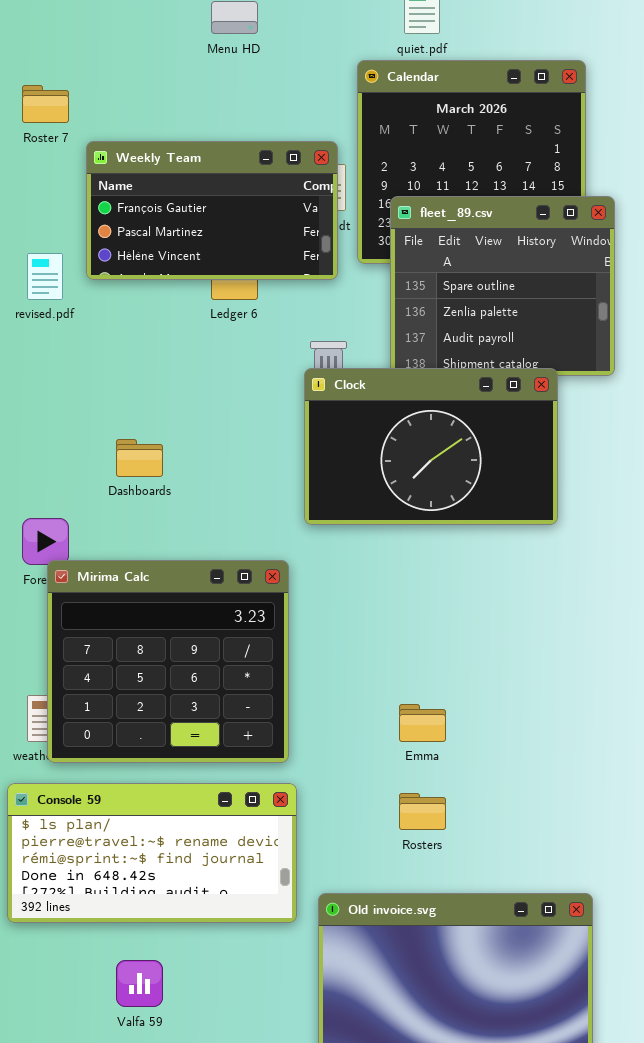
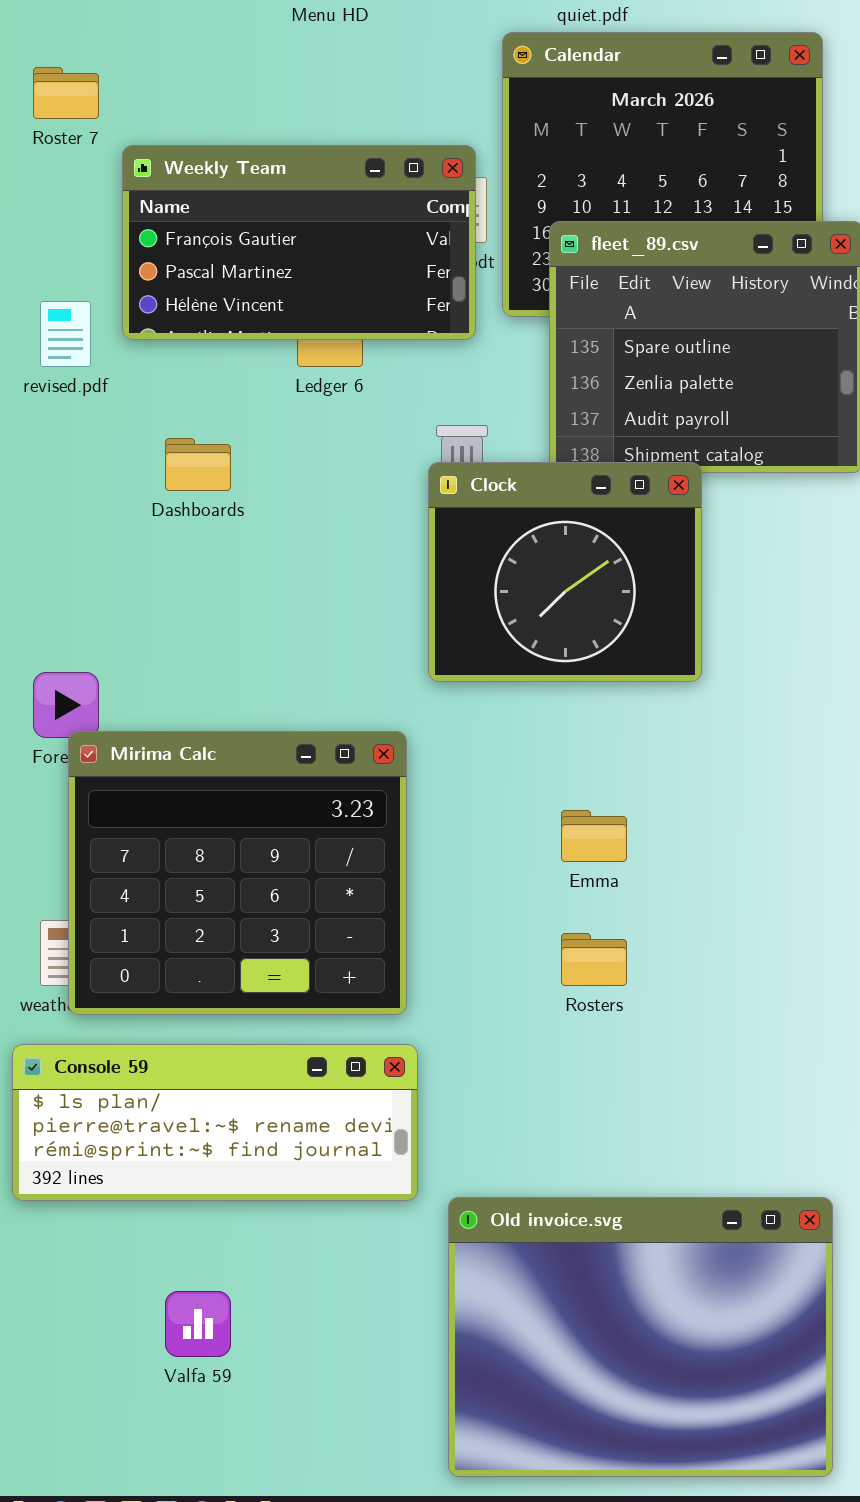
Clock: [304,368,558,525] -> [428,462,702,682], resized
Dashboards: [116,439,163,477] -> [165,438,231,491], moved
Emma: [399,704,446,742] -> [561,810,627,862], moved
Console 59: [7,783,297,923] -> [12,1044,418,1201], resized
Rosters: [399,793,446,830] -> [561,933,627,986], moved

